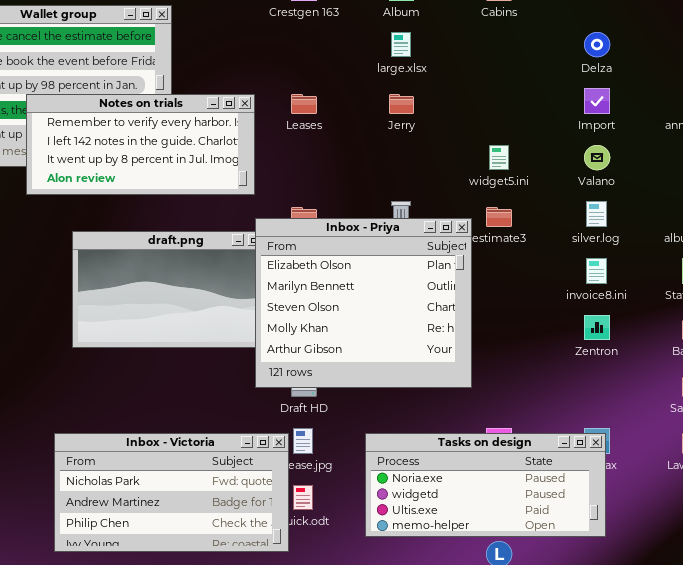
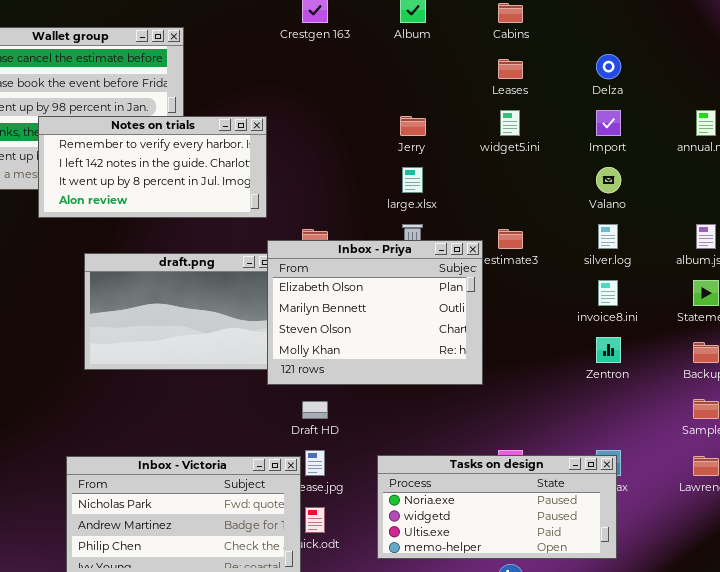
large.xlsx: [391,32,411,57] -> [402,167,423,193], moved
Leases: [291,94,317,114] -> [498,59,523,79], moved
widget5.ini: [489,145,509,170] -> [500,110,520,136], moved
Inbox - Priya: [255,218,472,388] -> [267,240,483,385], resized

